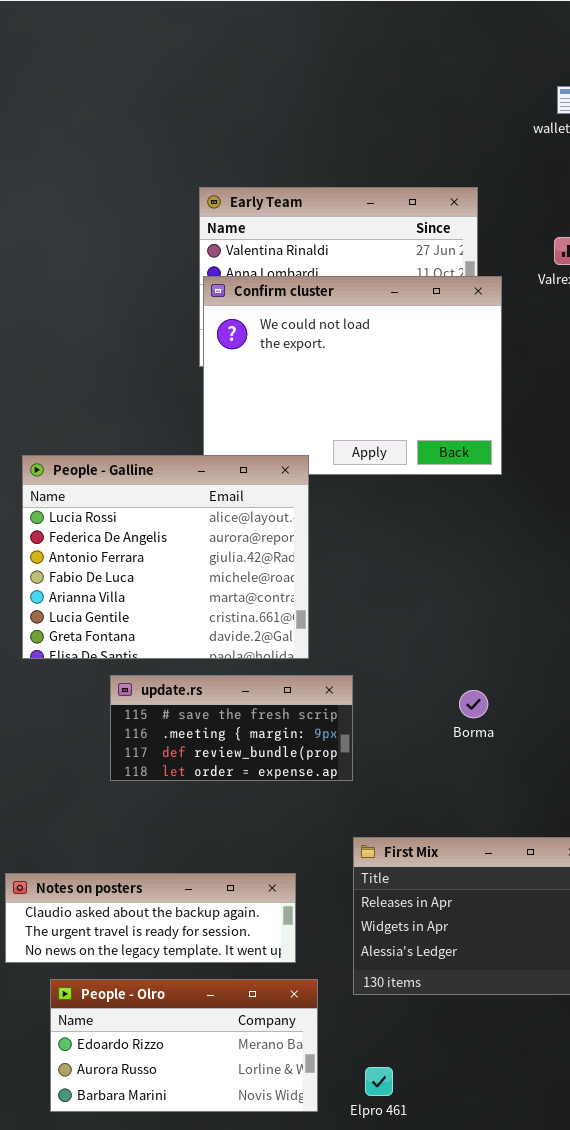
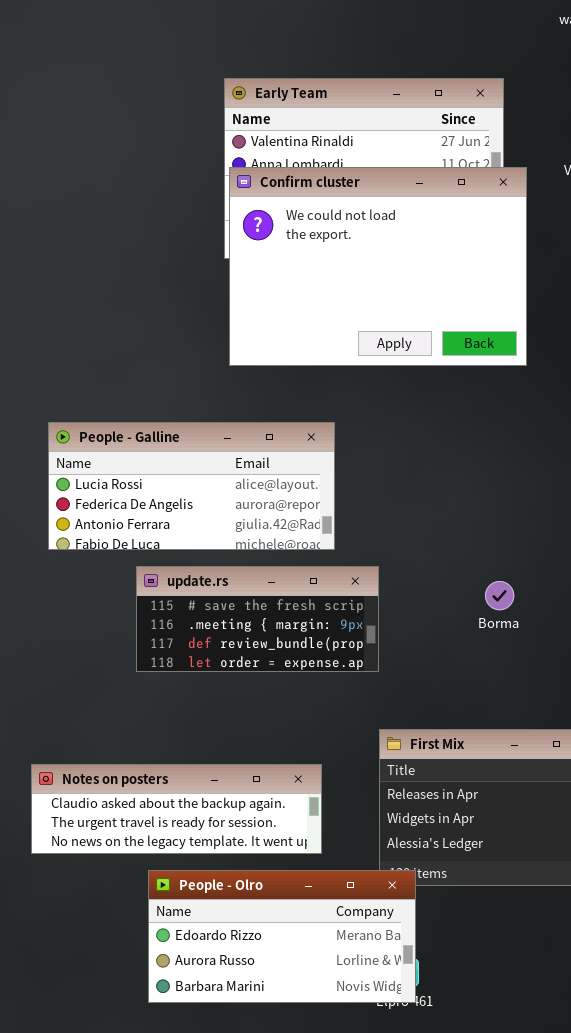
People - Galline: [22,455,309,659] -> [48,422,335,550], resized
People - Olro: [50,979,318,1112] -> [148,870,416,1003], moved

